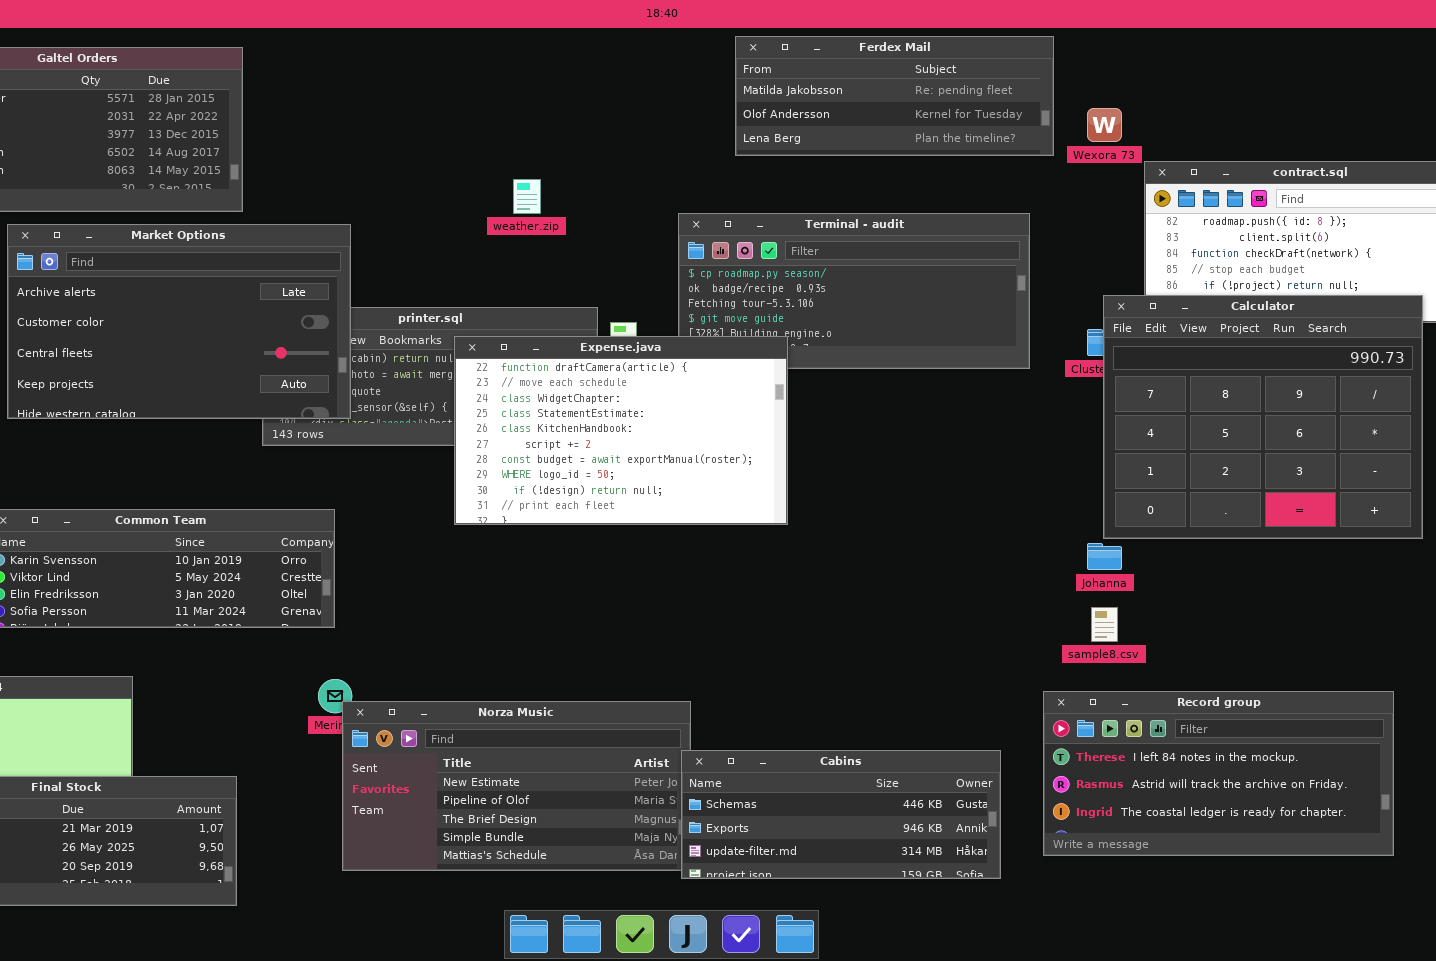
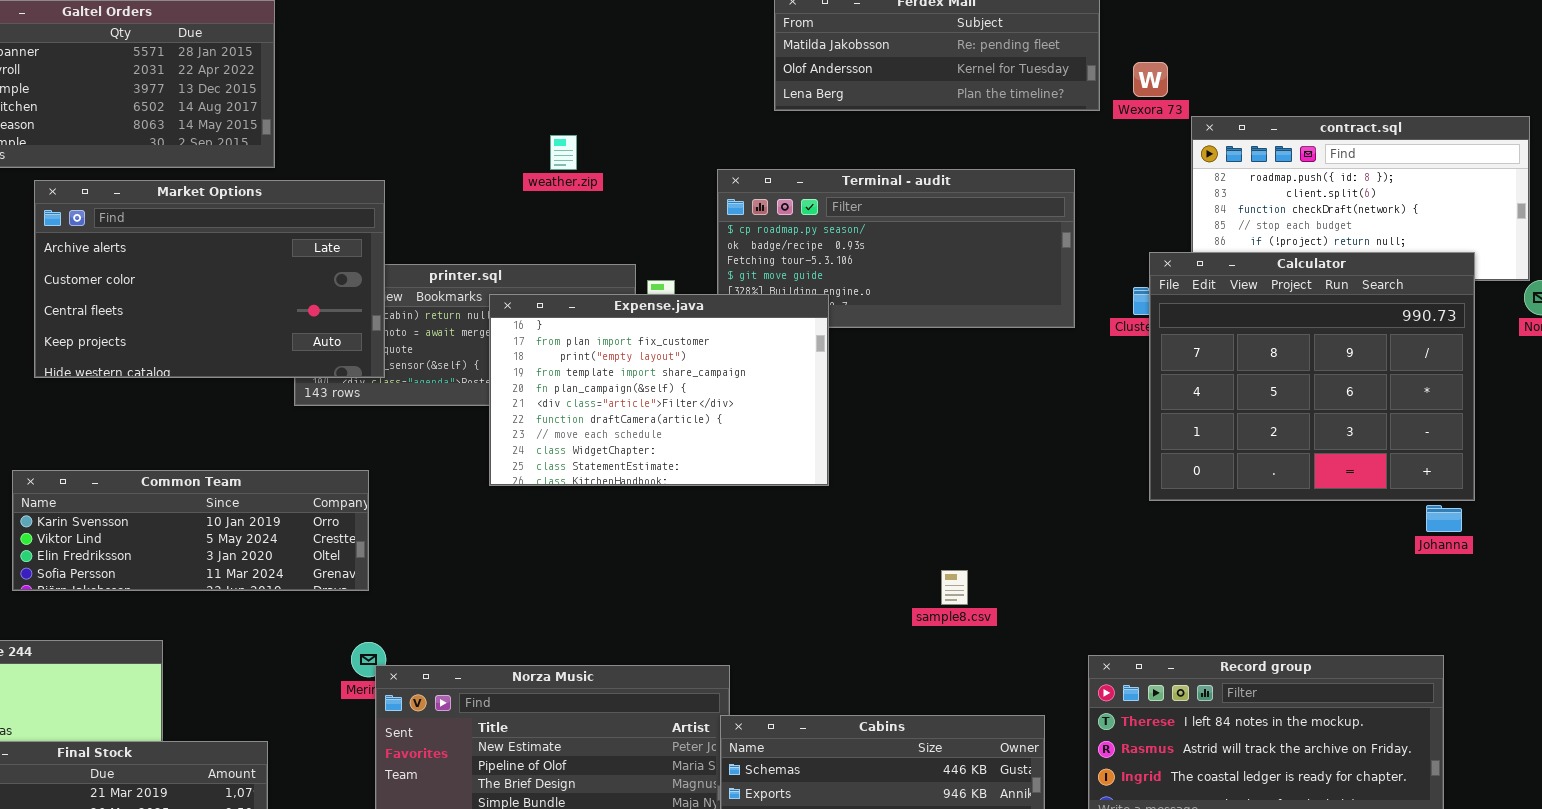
Expense.java: [454,336,788,525] -> [489,294,829,486], scrolled up 6 rows
Johanna: [1087,543,1122,570] -> [1426,505,1462,532], moved
sample8.csv: [1091,607,1118,642] -> [941,570,968,605], moved

